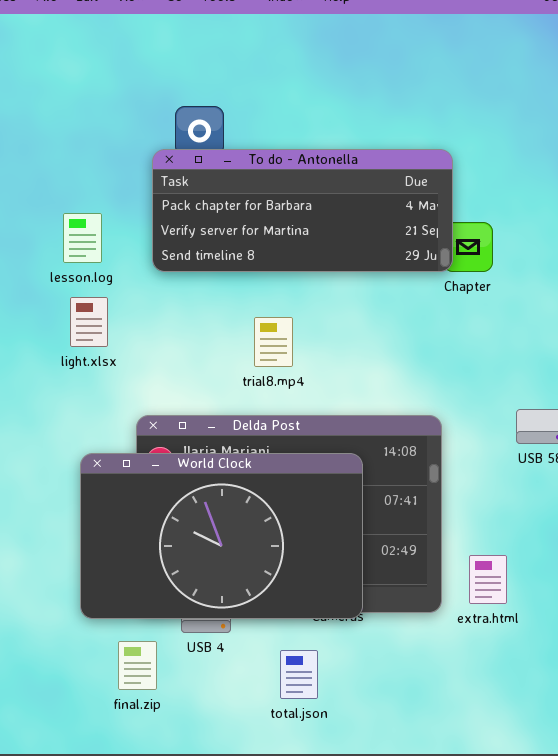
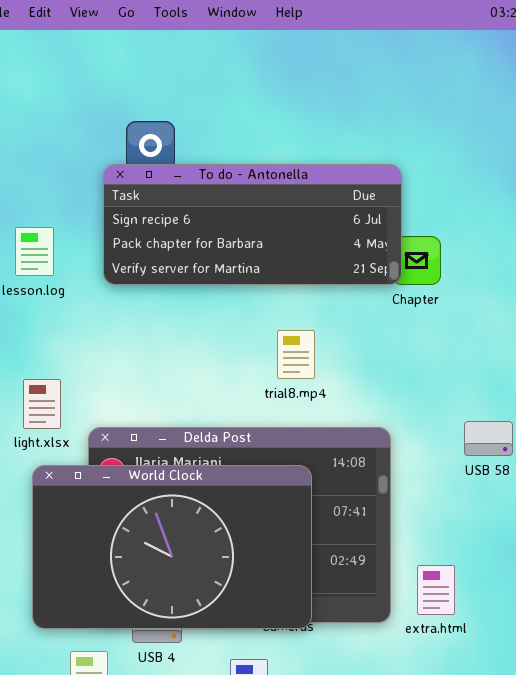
To do - Antonella: [152,149,453,272] -> [103,164,402,285], scrolled up 1 row
light.xlsx: [70,297,108,347] -> [23,379,61,429], moved
trial8.mp4: [254,317,293,367] -> [277,330,315,379], moved

